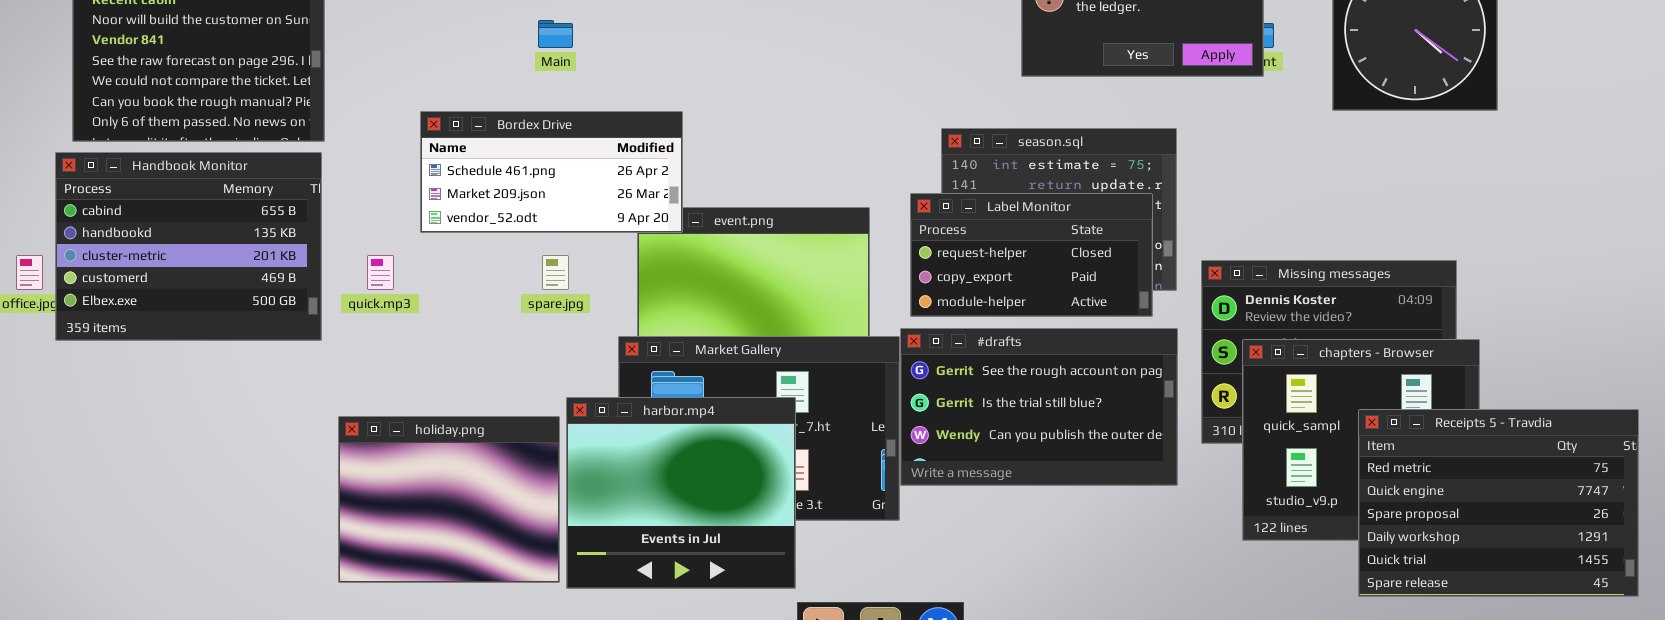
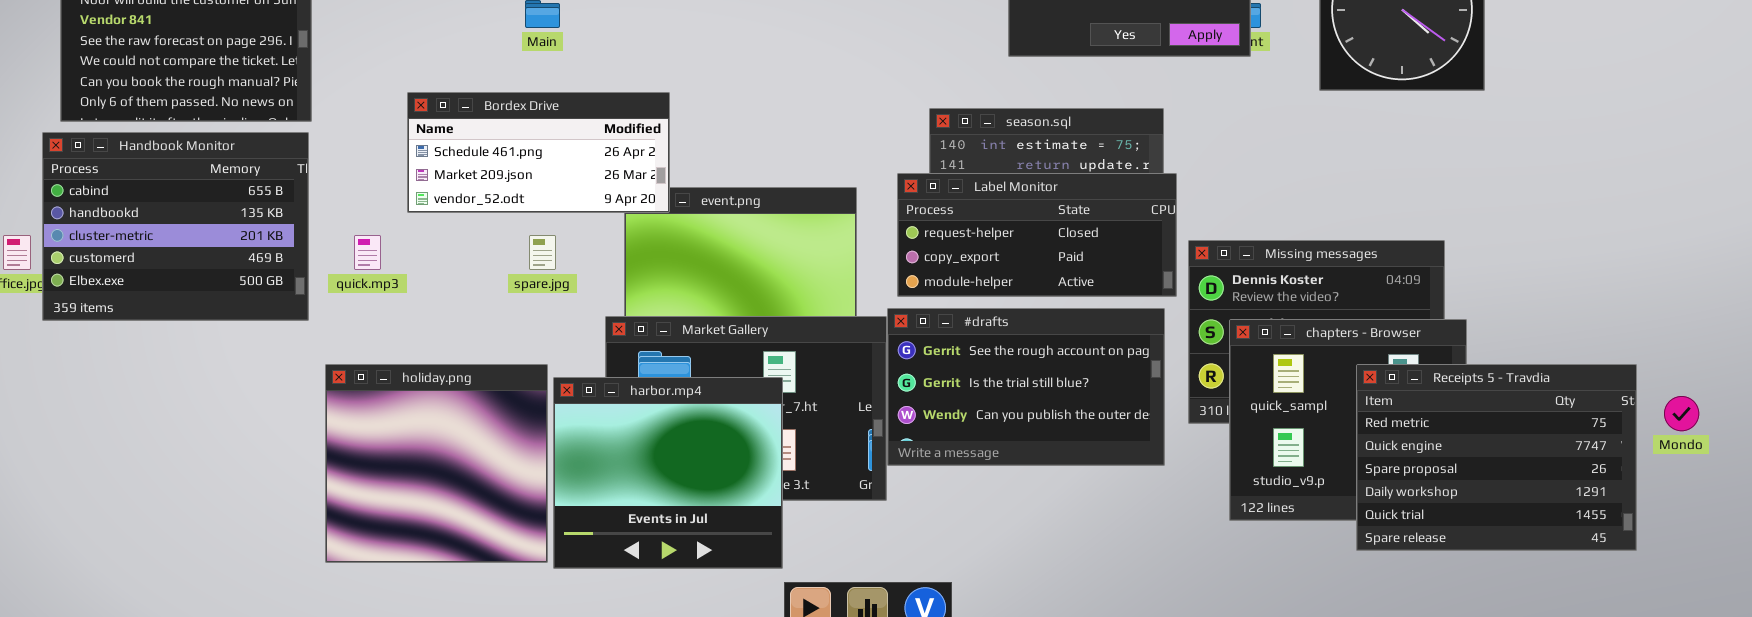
Label Monitor: [910,193,1153,317] -> [897,173,1177,297], resized
Receipts 5 - Travdia: [1358,409,1639,597] -> [1356,364,1637,551], moved
holiday.png: [338,416,560,583] -> [325,364,548,563], resized

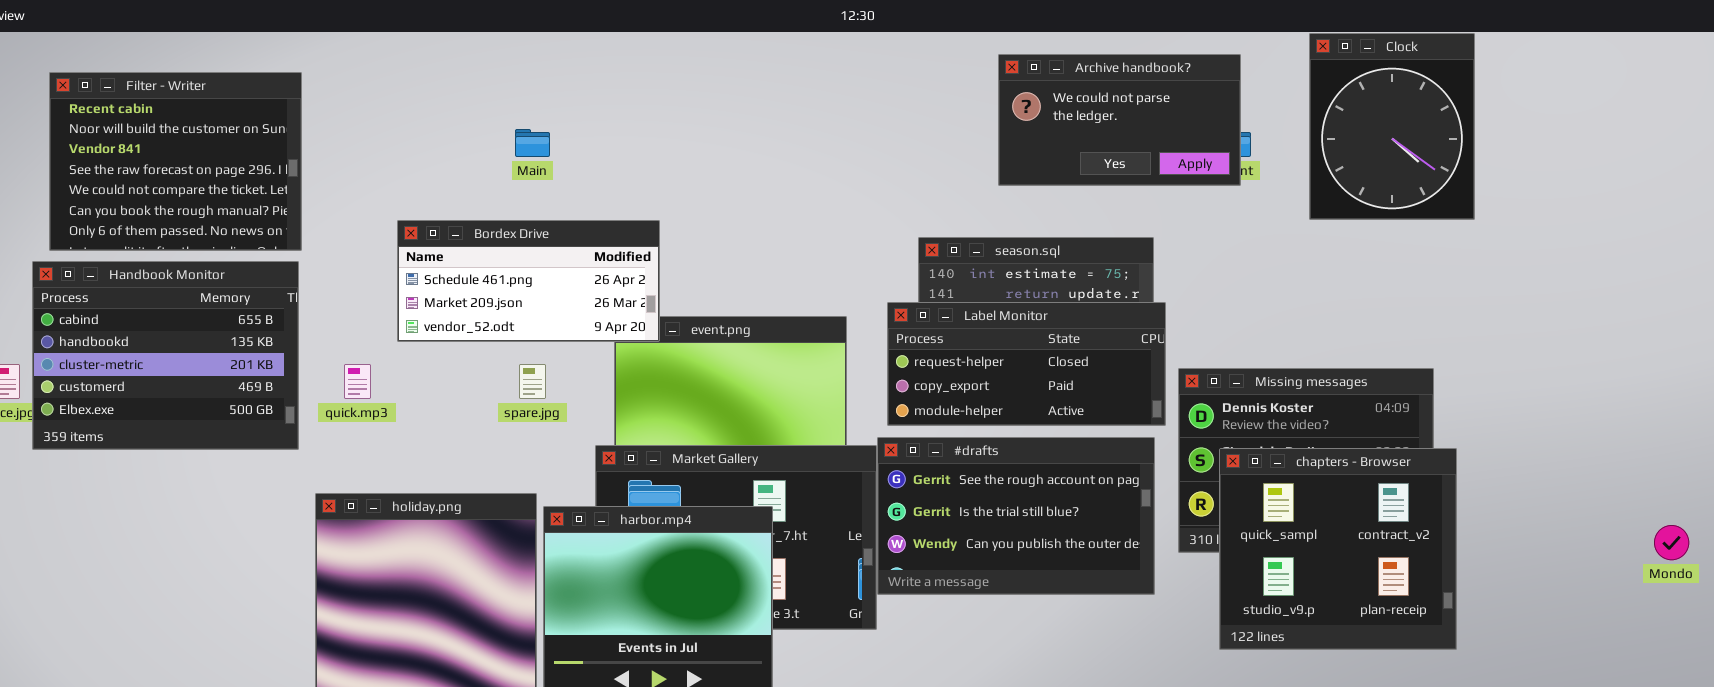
Receipts 5 - Travdia: [1356,364,1637,551] -> none, closed

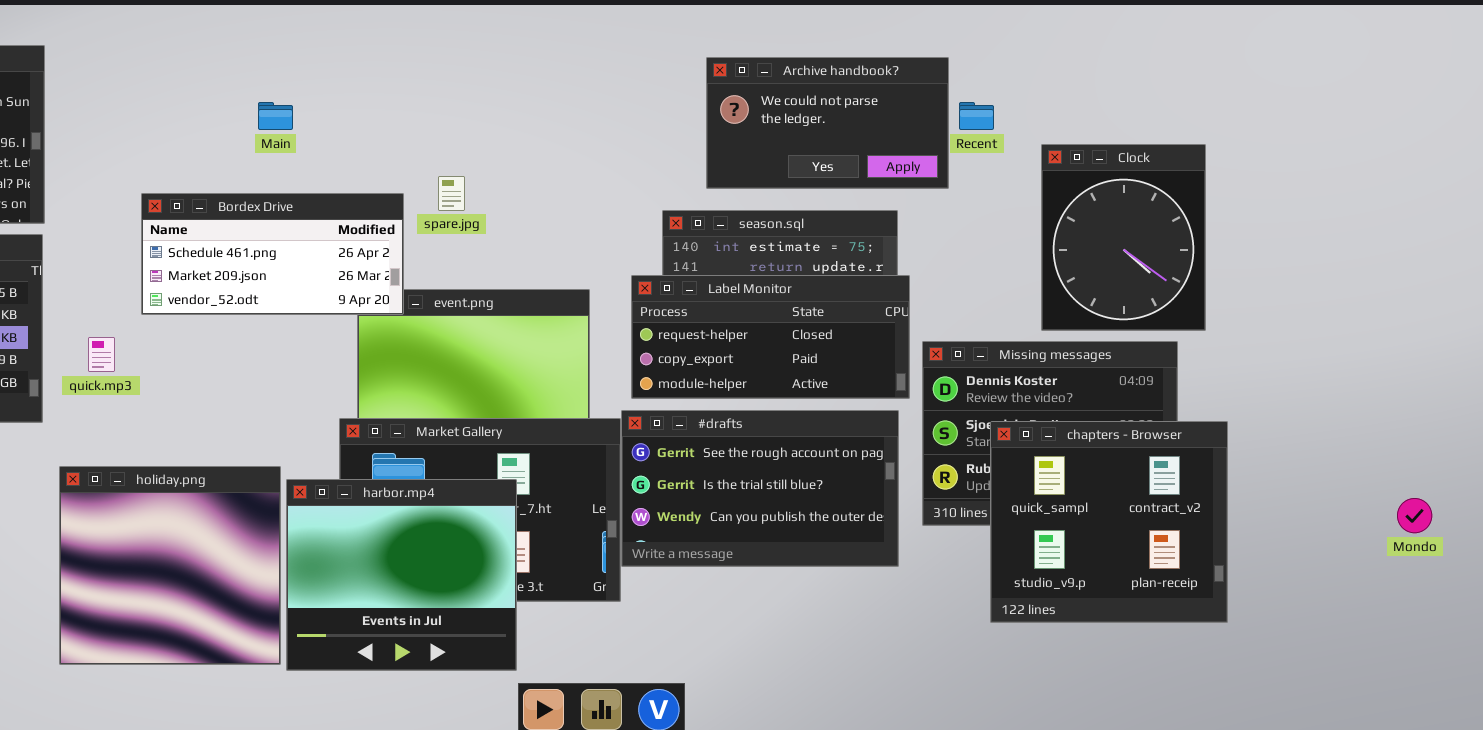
Clock: [1309,33,1475,220] -> [1041,144,1206,331], moved
Archive handbook?: [998,54,1241,186] -> [706,57,949,189], moved
spare.jpg: [519,364,546,399] -> [438,176,465,211], moved
chapters - Browser: [1219,448,1457,650] -> [990,421,1228,623], moved

